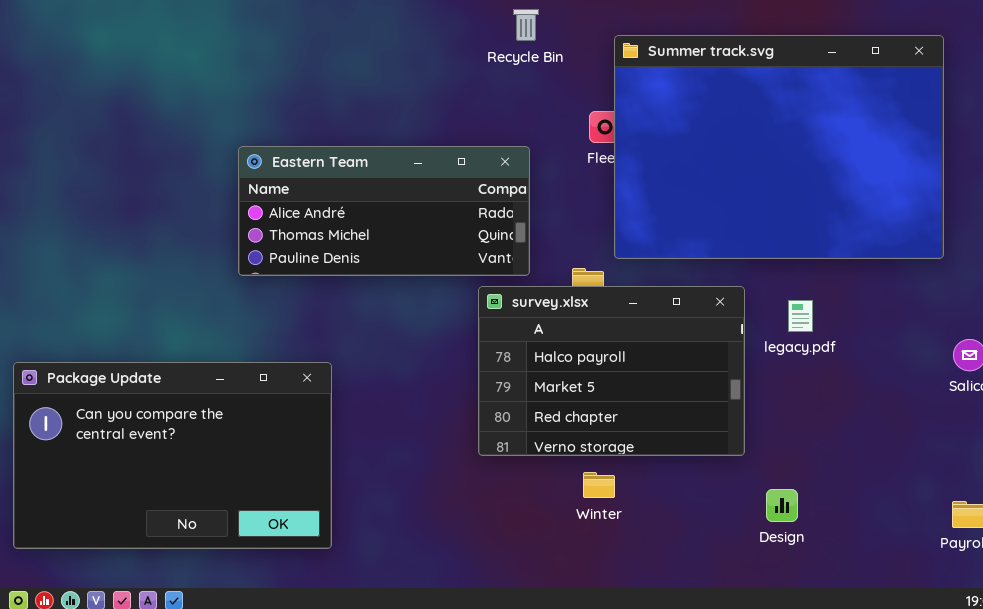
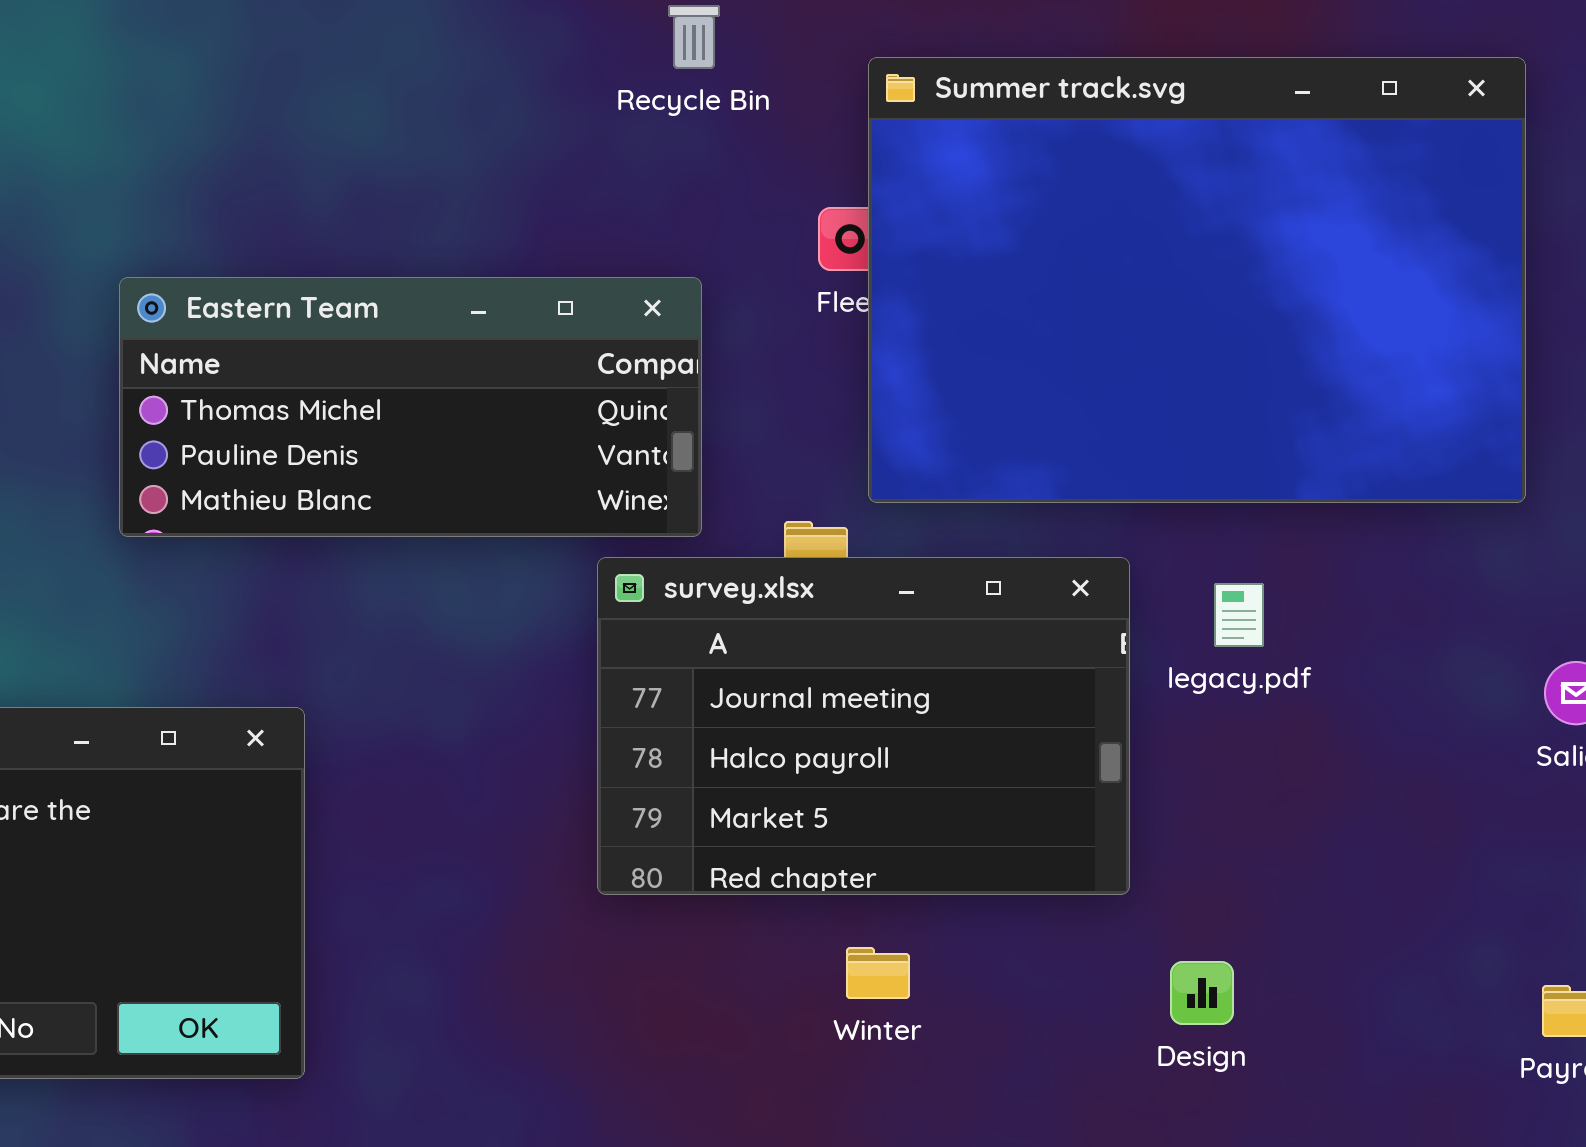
Eastern Team: [238,146,530,276] -> [119,277,702,537], scrolled down 1 row
survey.xlsx: [478,286,745,456] -> [597,557,1130,895], scrolled up 1 row
Winter: [583,472,615,498] -> [846,947,910,999], moved

